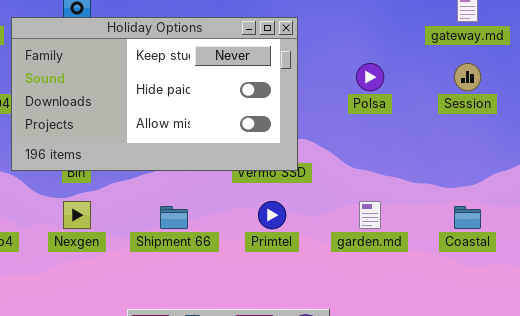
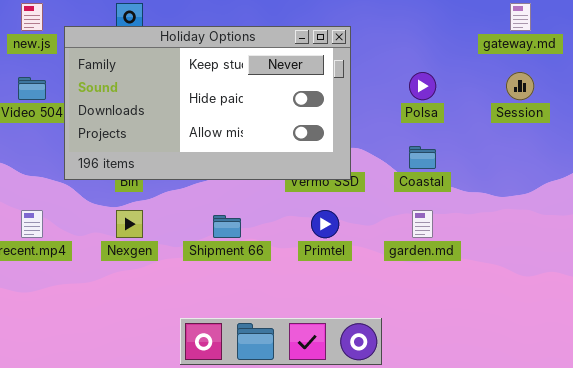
Coastal: [454,206,481,229] -> [409,146,436,169], moved

